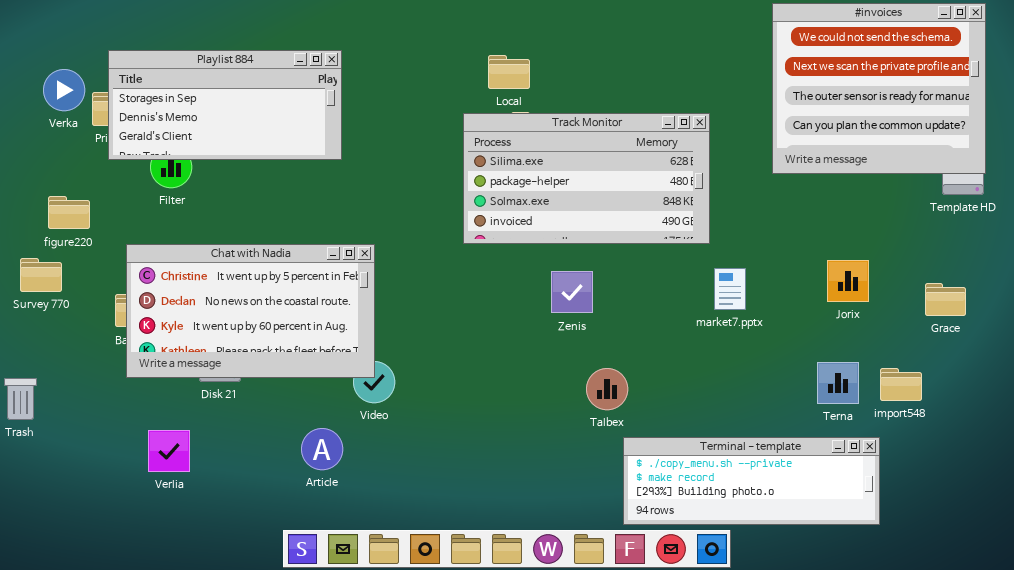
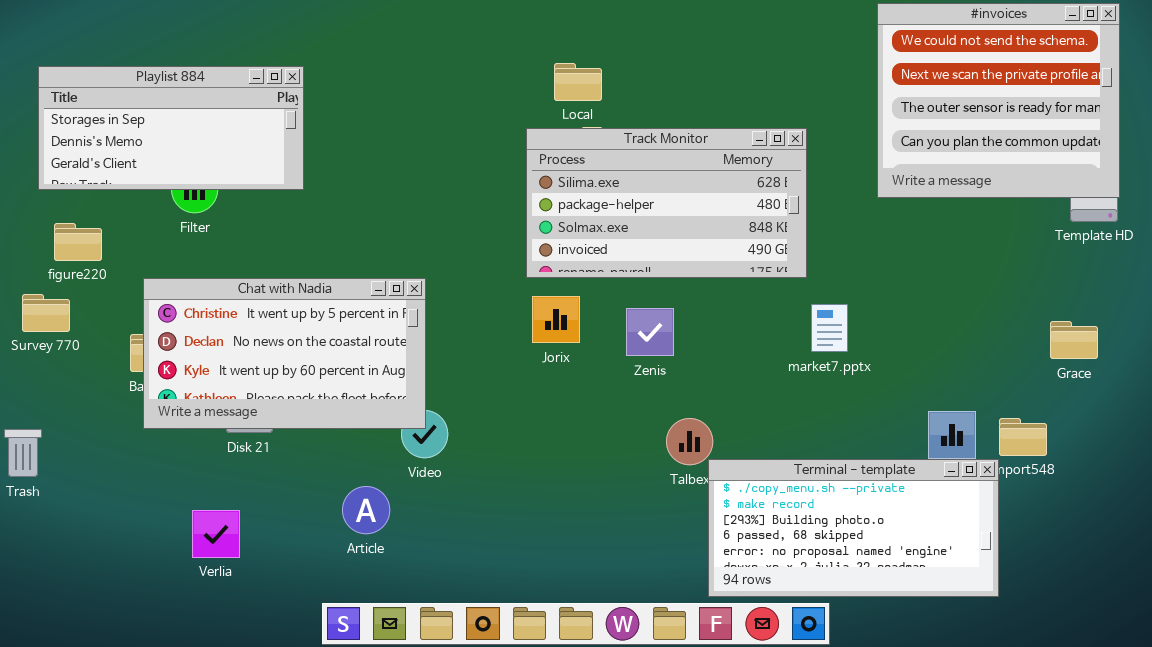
Playlist 884: [108,50,342,160] -> [38,66,304,190], moved
Jorix: [827,260,869,302] -> [532,296,580,343], moved
Verlia: [148,430,190,472] -> [192,510,240,558], moved
Terminal - template: [623,437,880,525] -> [708,459,999,597], resized

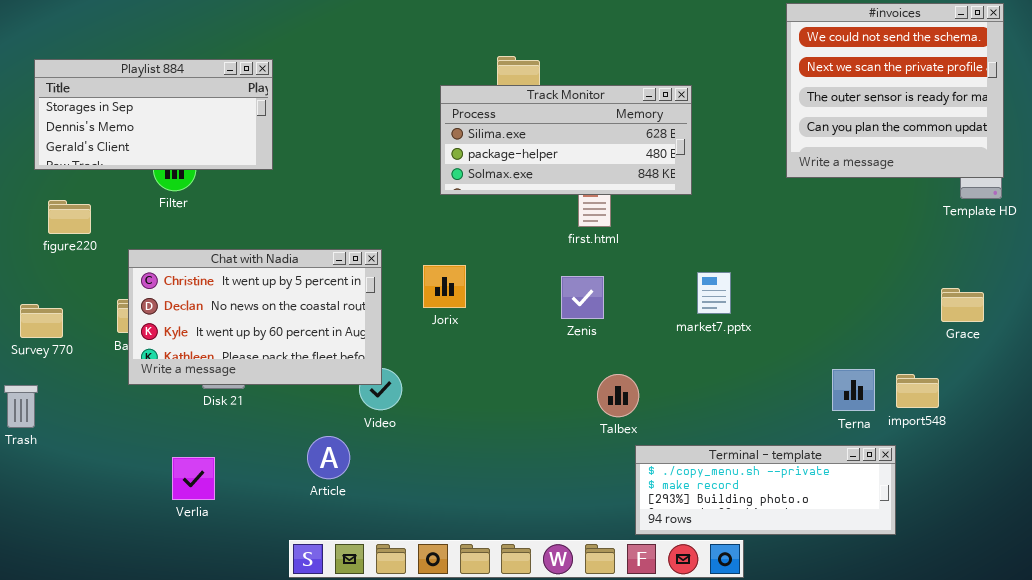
Track Monitor: [526,128,807,278] -> [440,85,692,195], moved, resized
Survey 770: [22,294,70,332] -> [20,304,63,338], moved
Jorix: [532,296,580,343] -> [423,265,466,308], moved
market7.pptx: [811,304,848,352] -> [697,272,731,314], moved
Terminal - template: [708,459,999,597] -> [635,445,896,535], resized

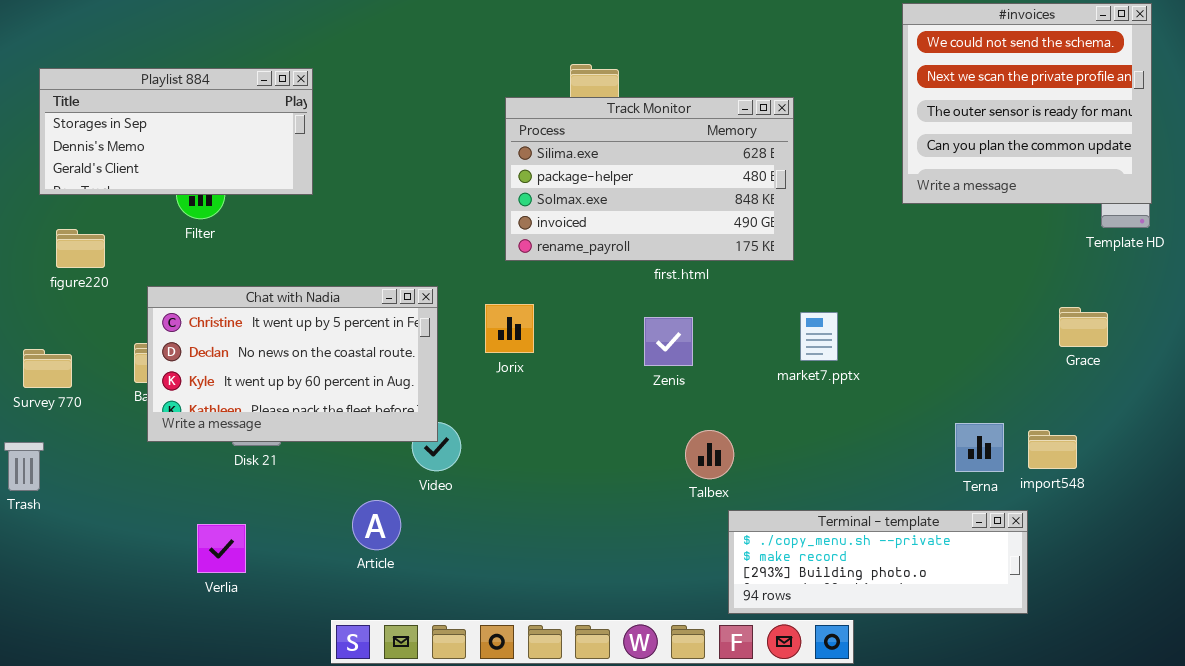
Track Monitor: [440,85,692,195] -> [505,97,794,261], resized
Grace: [941,288,984,322] -> [1059,307,1108,347], moved

